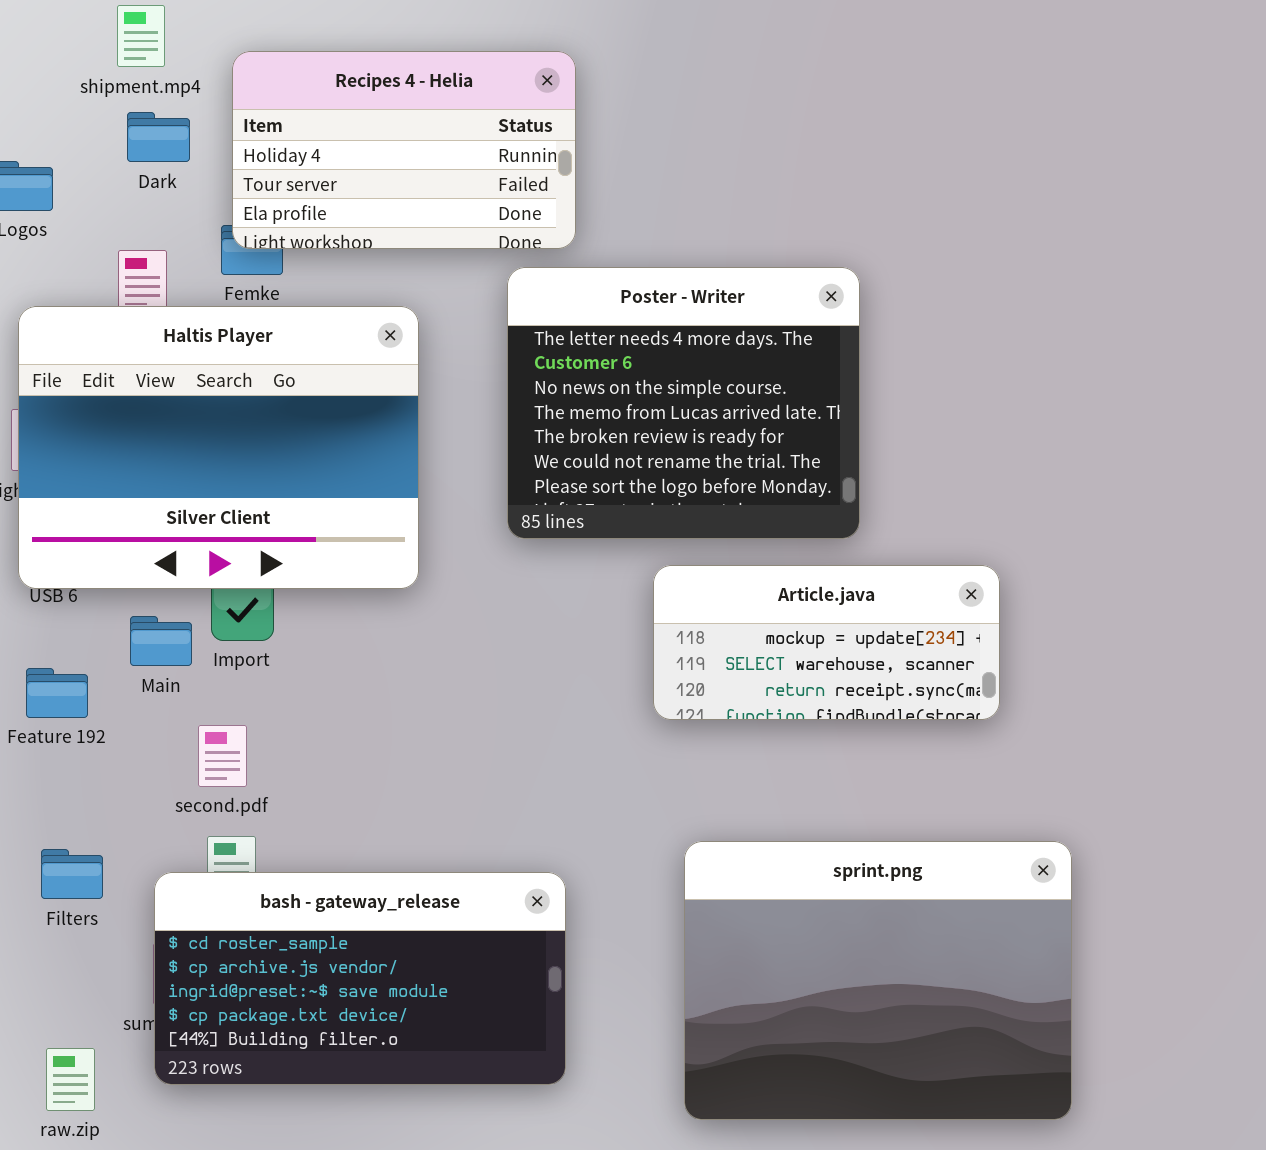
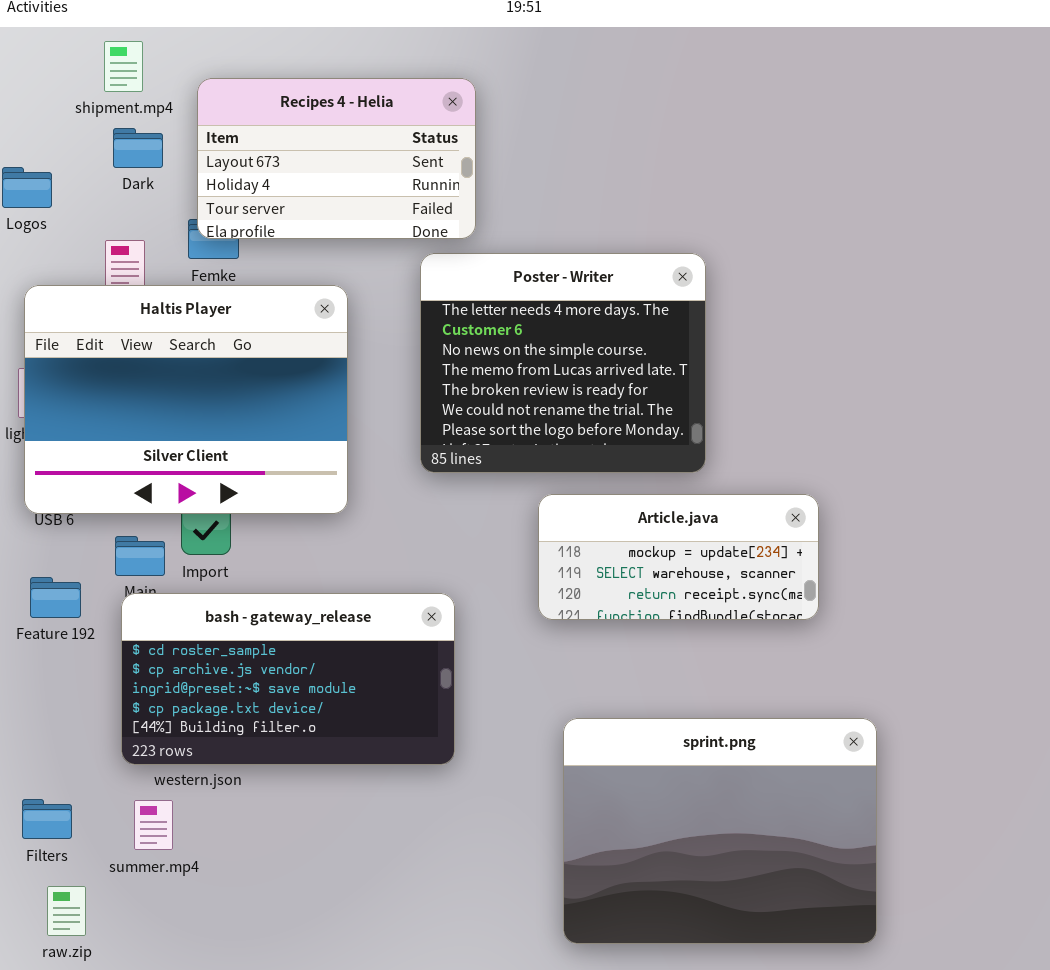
Recipes 4 - Helia: [232,51,576,249] -> [197,78,476,239], scrolled up 1 row
Filters: [41,849,103,899] -> [22,799,72,839], moved
bash - gateway_release: [154,872,566,1085] -> [121,593,455,765], moved

